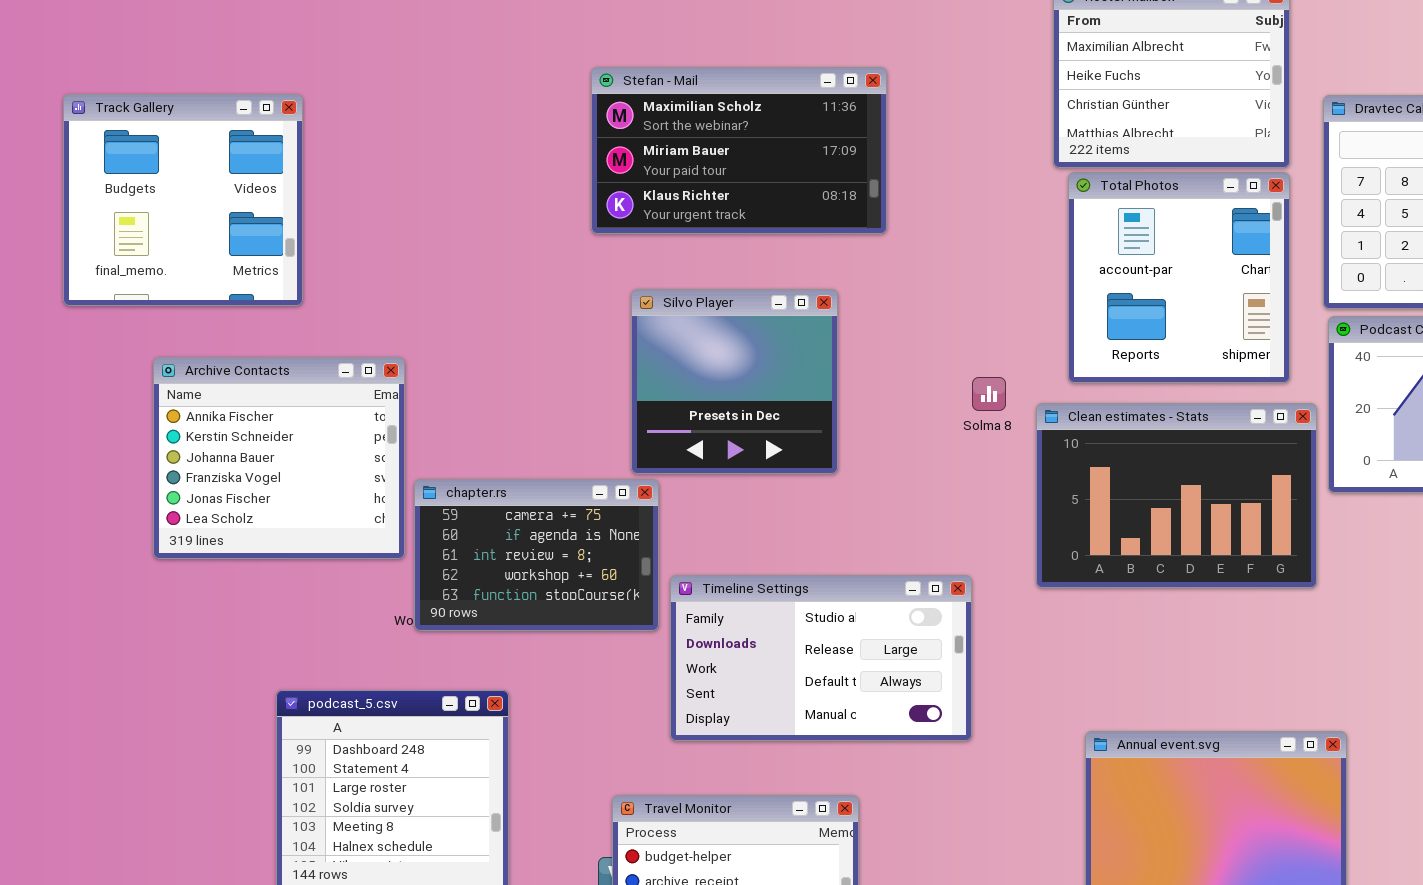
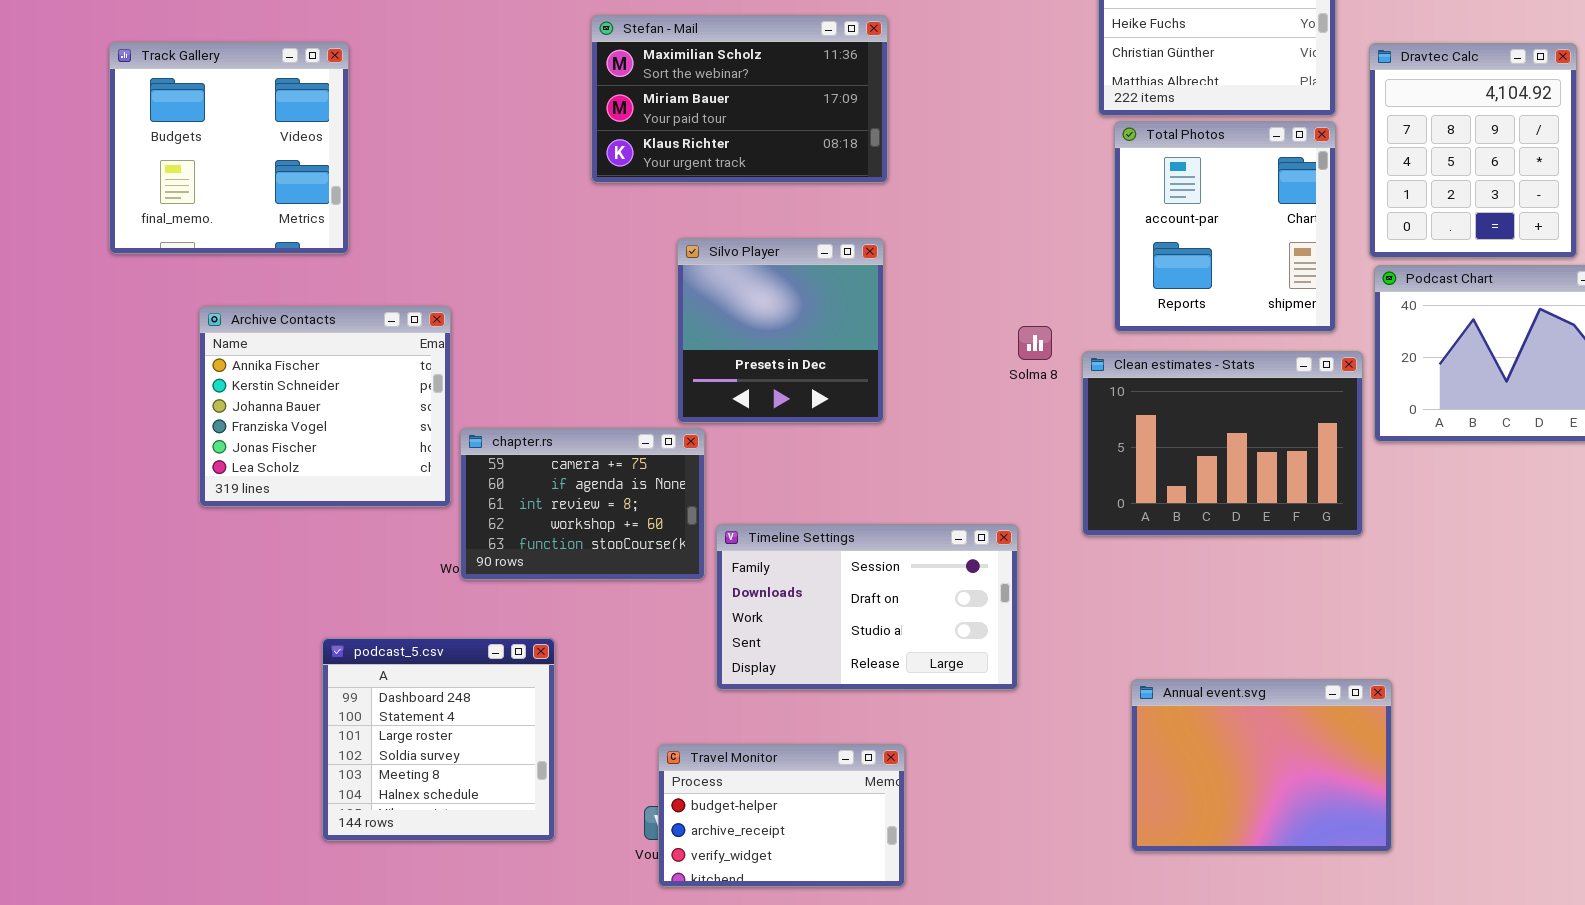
Stefan - Mail: [591,67,887,234] -> [591,15,888,183], moved
Timeline Settings: [670,575,972,741] -> [716,524,1018,690], scrolled up 2 rows

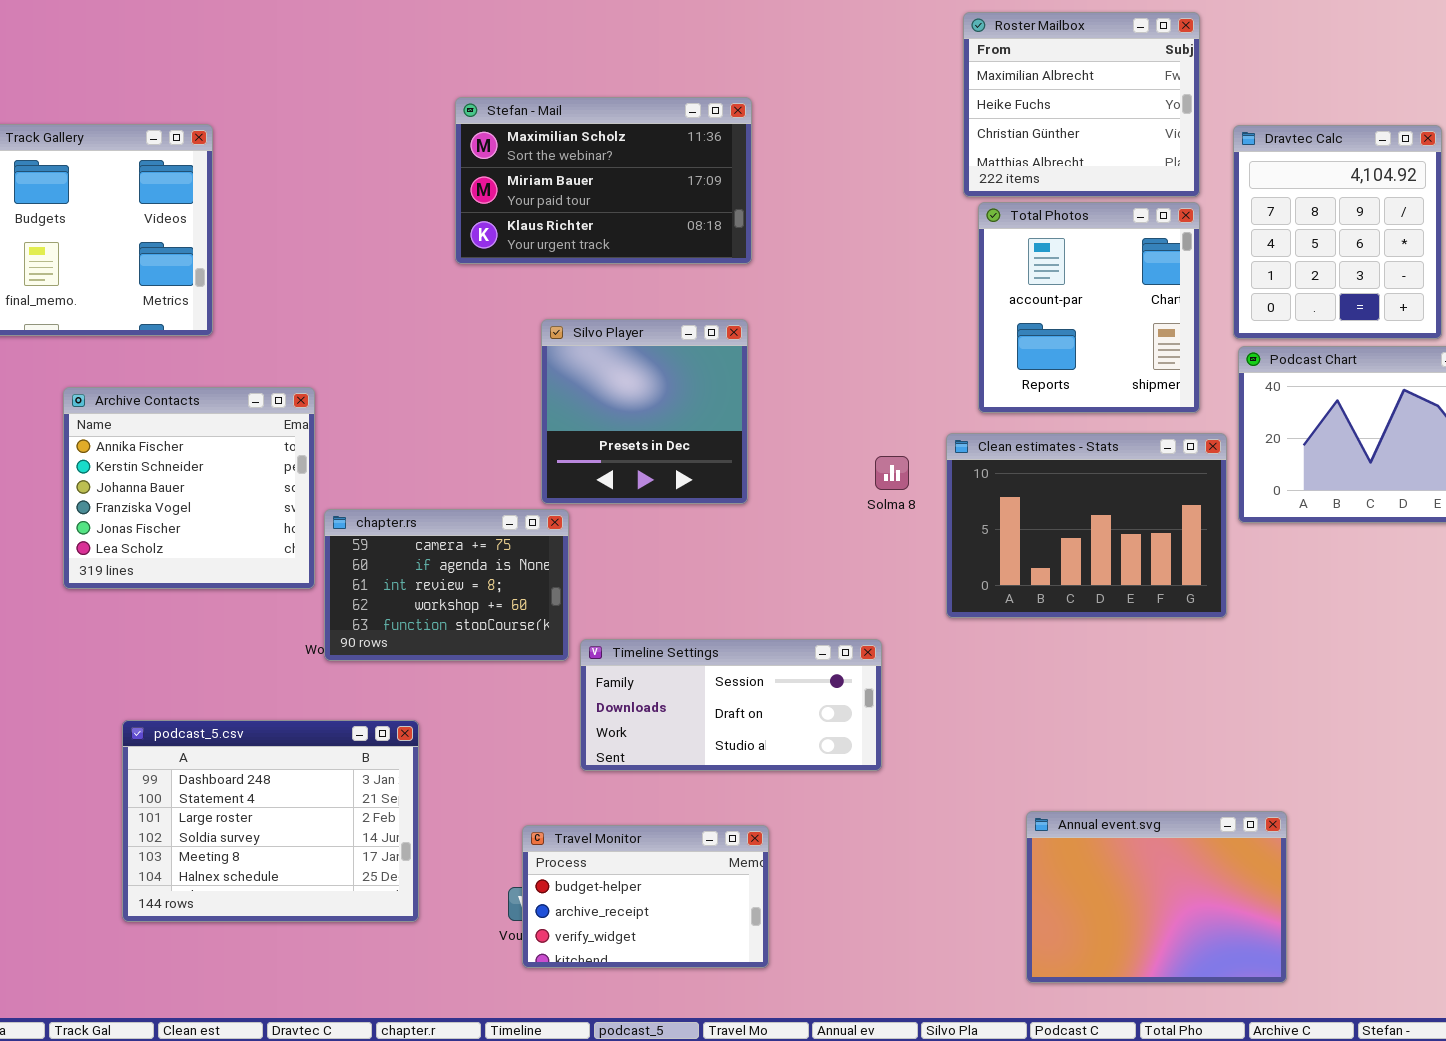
Solma 8: [1018,326,1052,360] -> [875,456,909,490], moved
Timeline Settings: [716,524,1018,690] -> [580,639,882,771], resized
podcast_5.csv: [322,638,555,841] -> [122,720,419,922], resized
Annual event.svg: [1131,679,1392,852] -> [1026,811,1287,983], moved

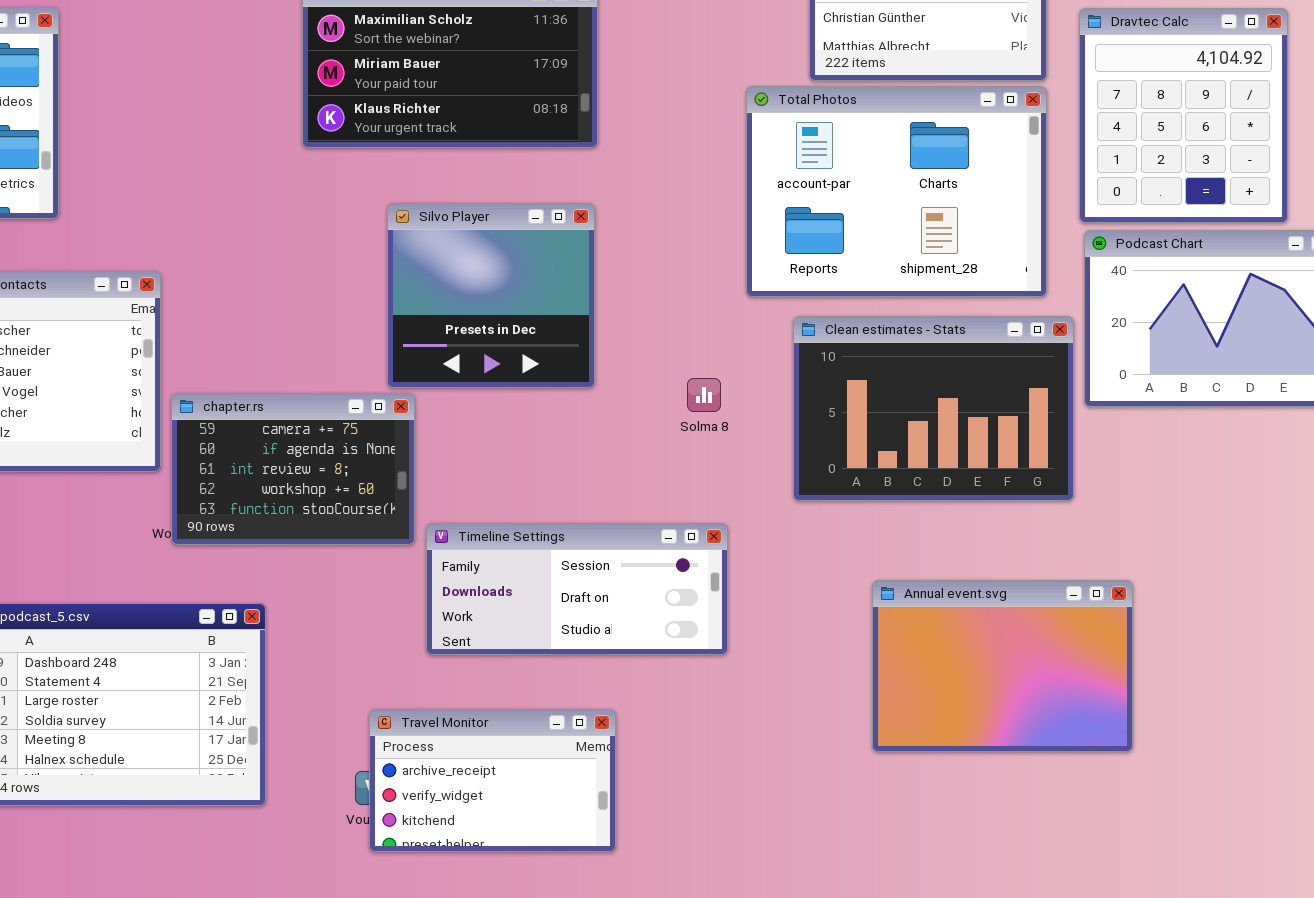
Total Photos: [978,202,1200,413] -> [746,86,1047,297], resized
Solma 8: [875,456,909,490] -> [687,378,721,412], moved
Annual event.svg: [1026,811,1287,983] -> [872,580,1133,752], moved
Travel Monitor: [522,825,769,968] -> [369,709,616,852], scrolled down 1 row

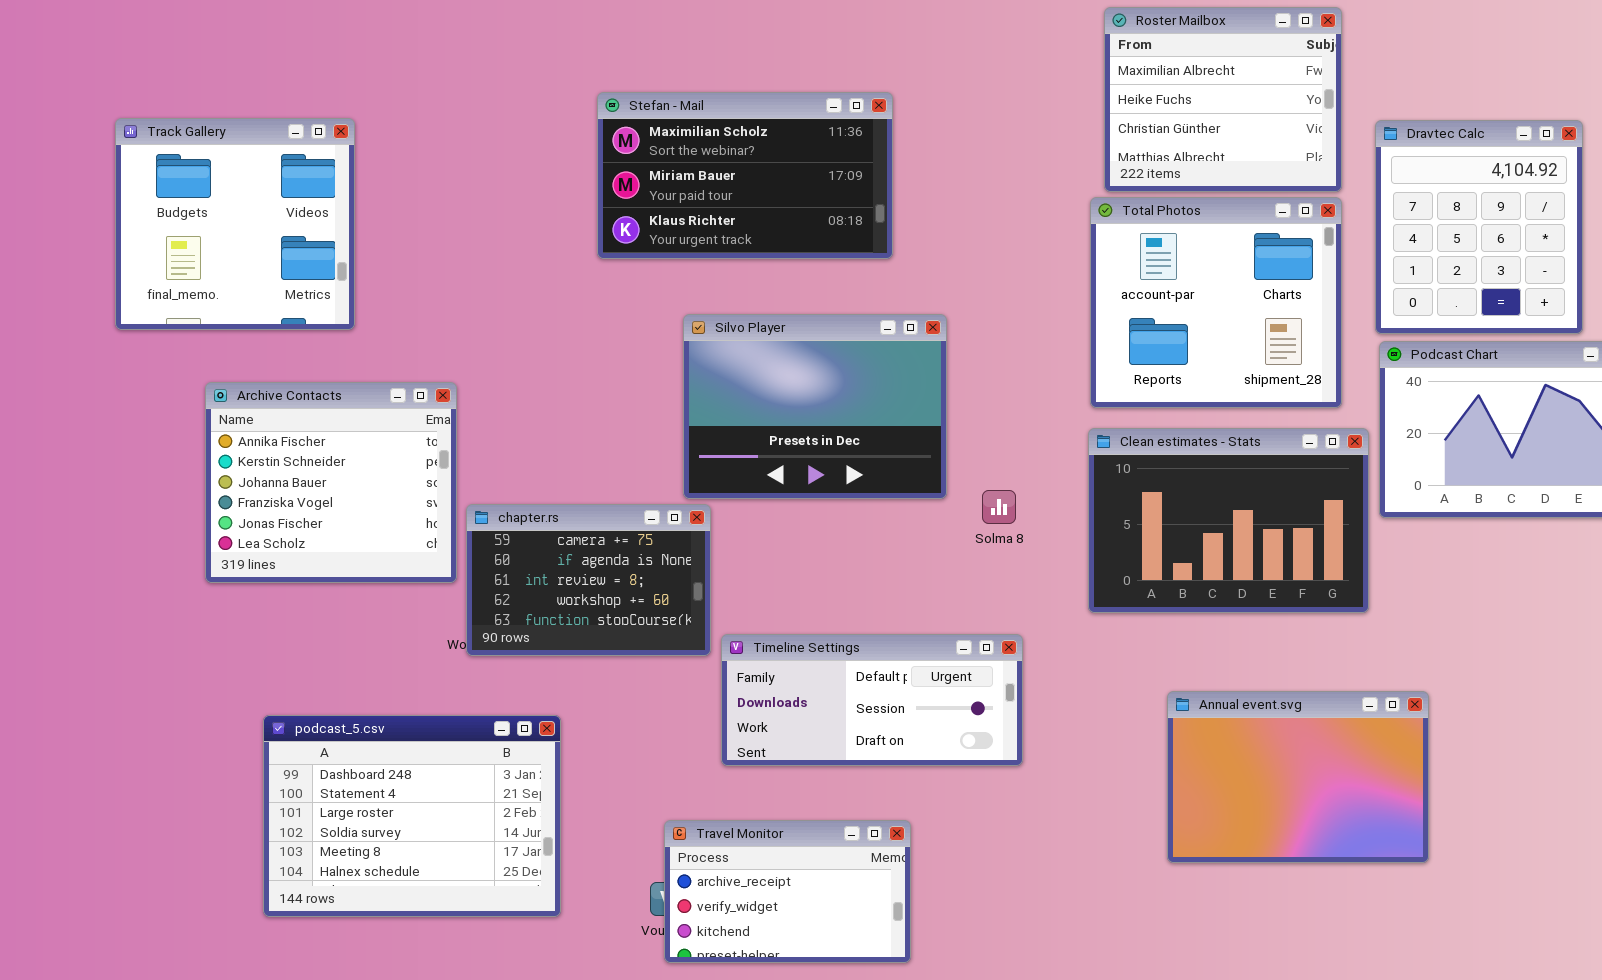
Total Photos: [746,86,1047,297] -> [1090,197,1342,408], resized
Silvo Player: [387,203,595,388] -> [683,314,947,499], resized
Timeline Settings: [426,523,728,655] -> [721,634,1023,766], scrolled up 1 row

